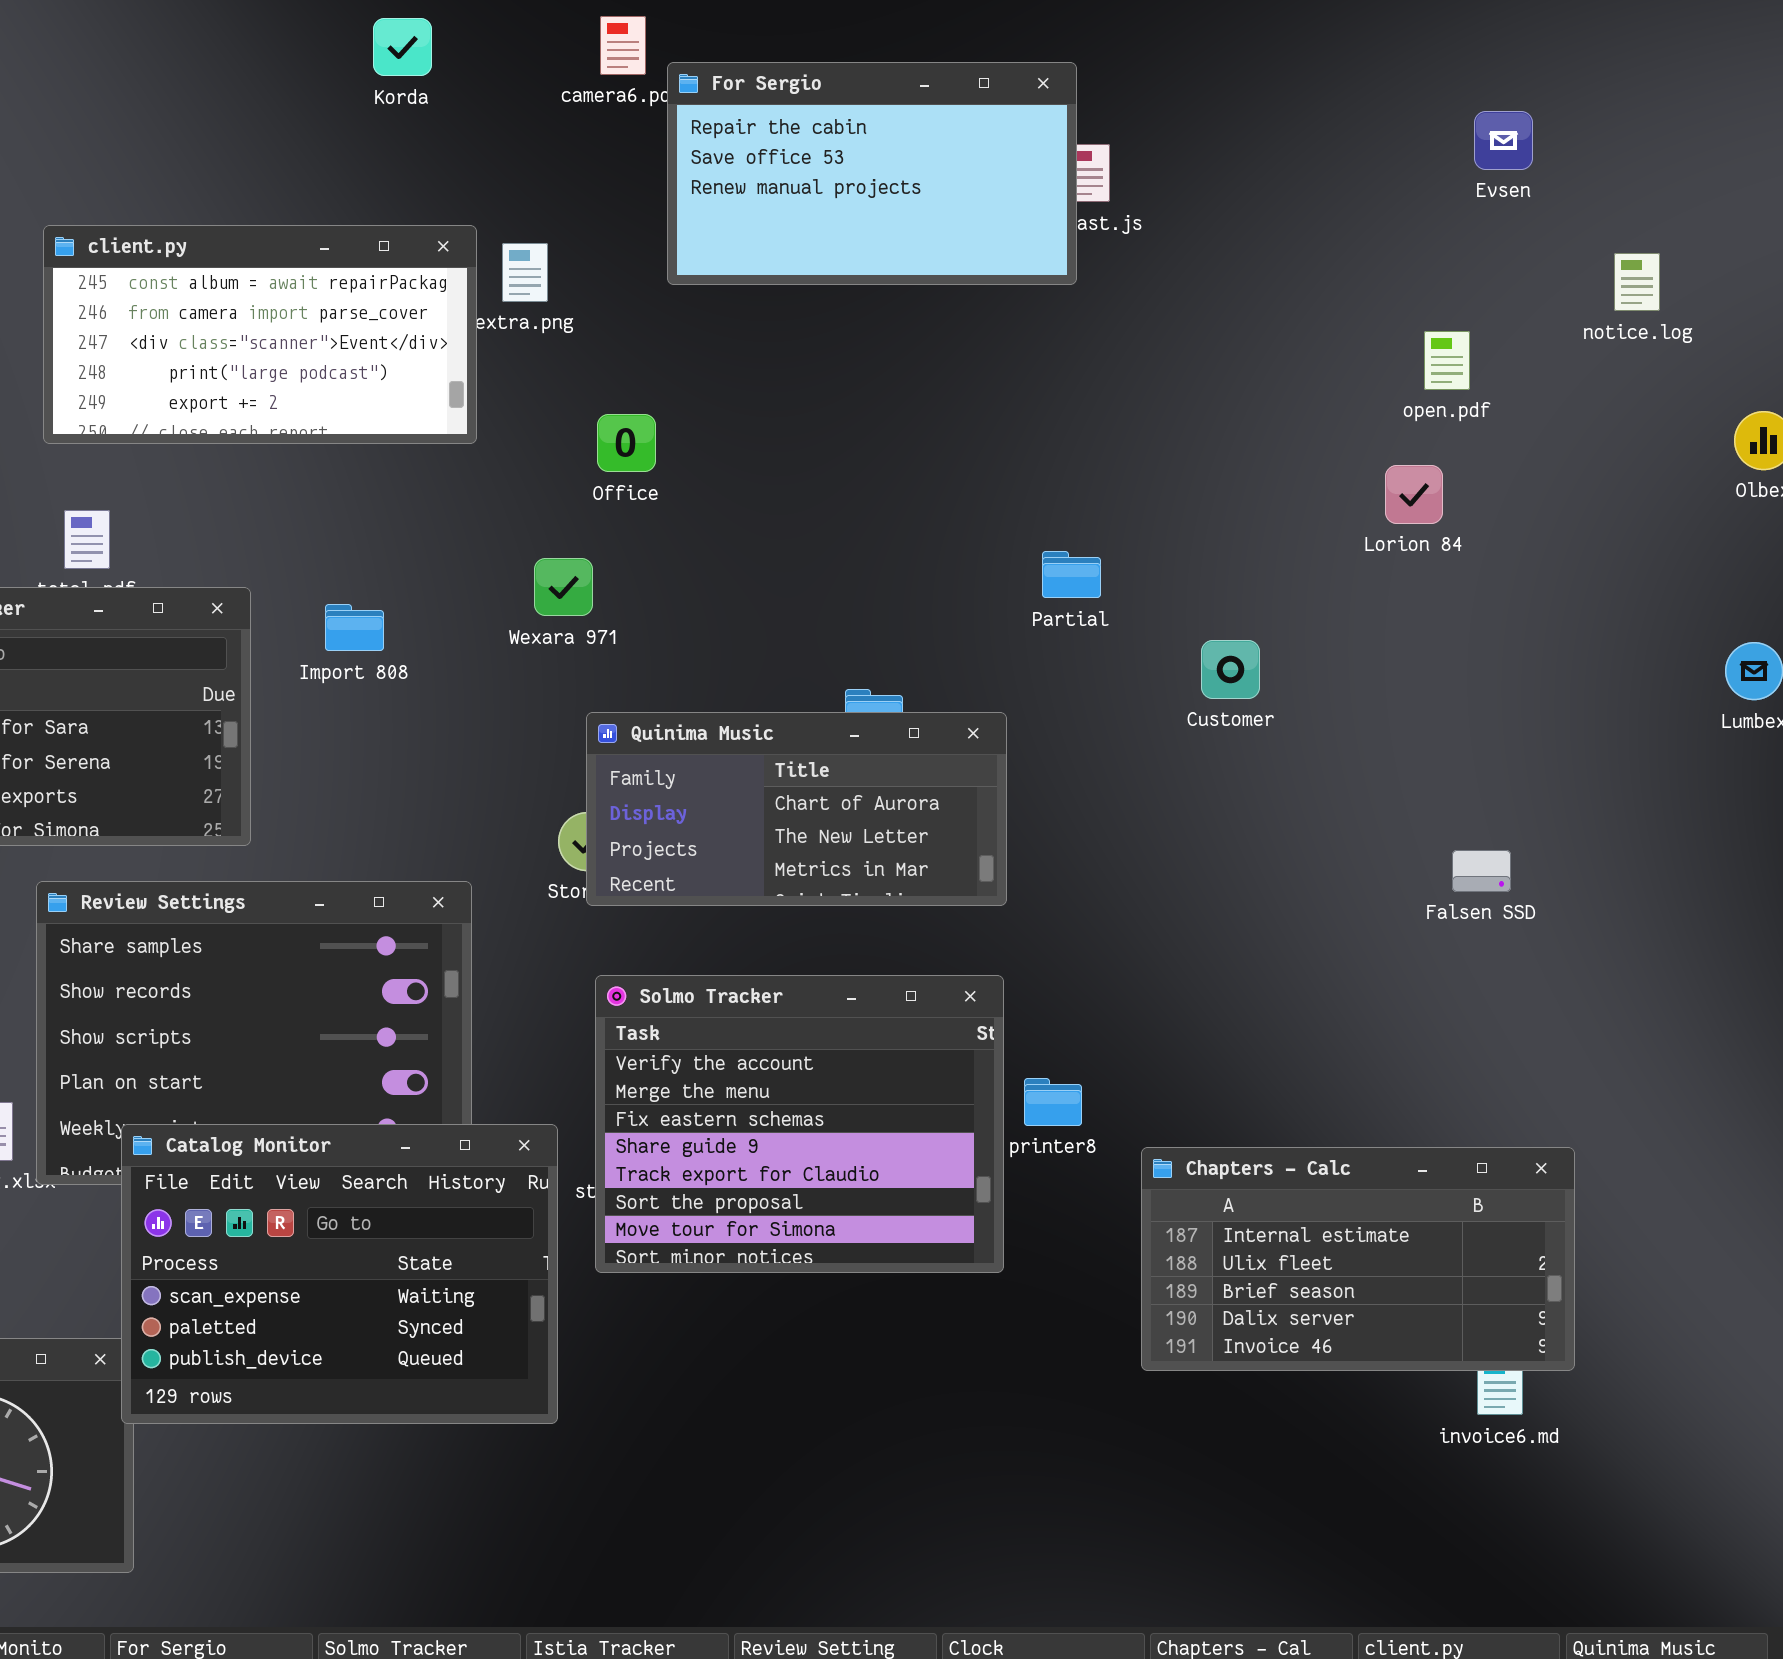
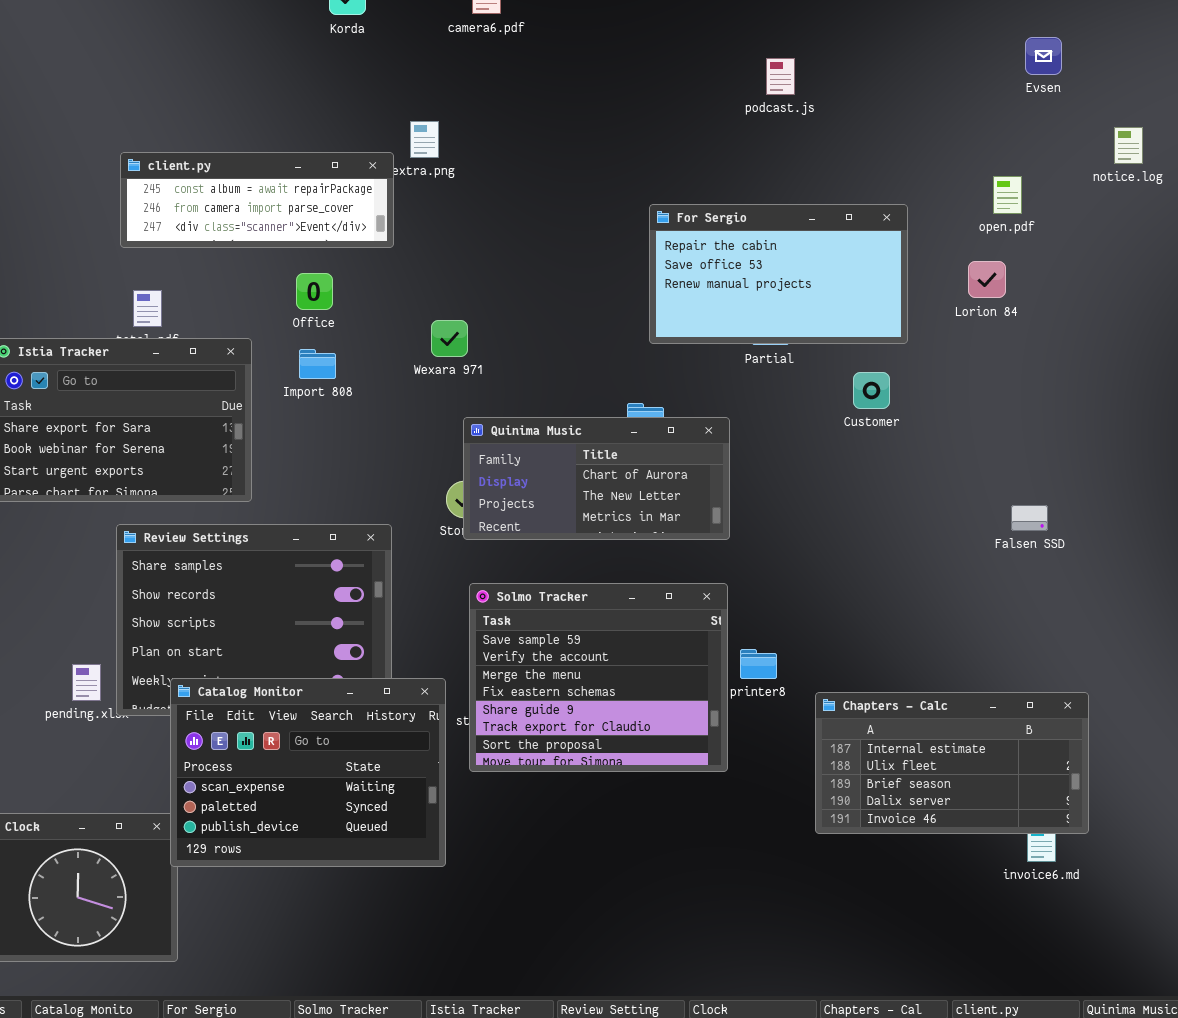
For Sergio: [667,62,1077,285] -> [649,204,908,344], moved
client.py: [43,225,477,444] -> [120,152,394,248], resized
Office: [597,414,656,472] -> [296,273,333,310], moved
Solmo Tracker: [595,975,1004,1273] -> [469,583,728,772], scrolled up 1 row

